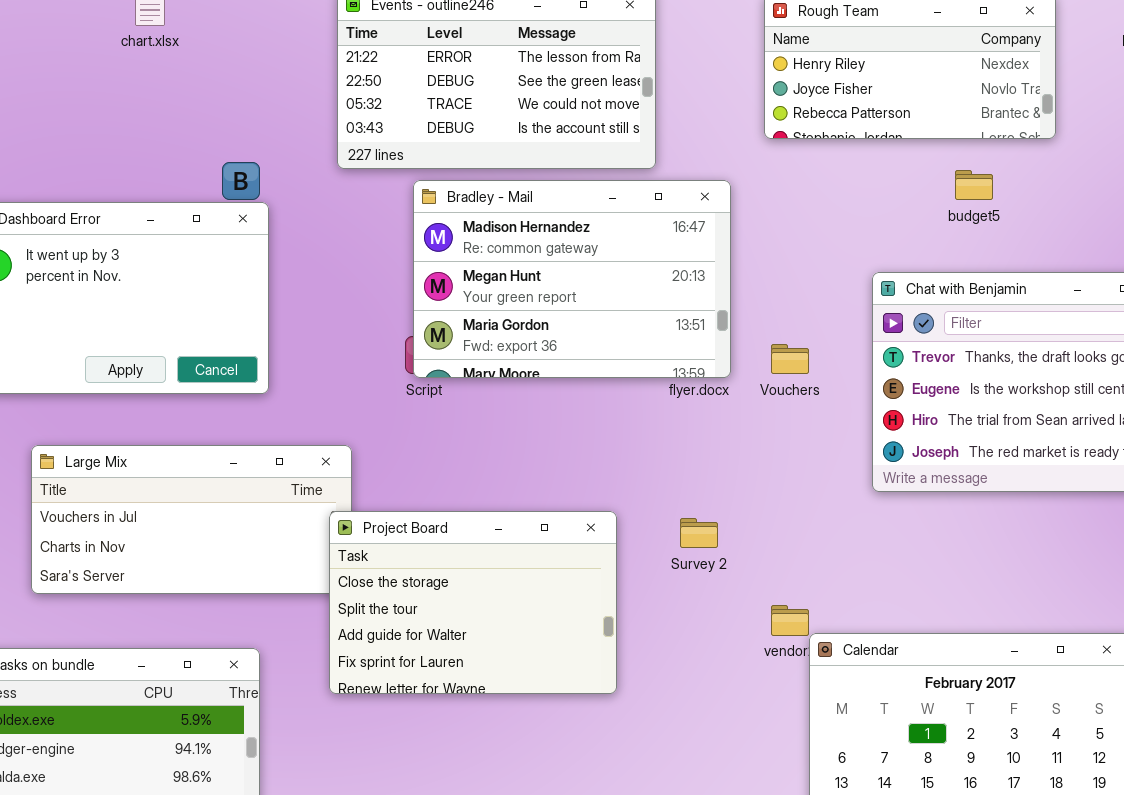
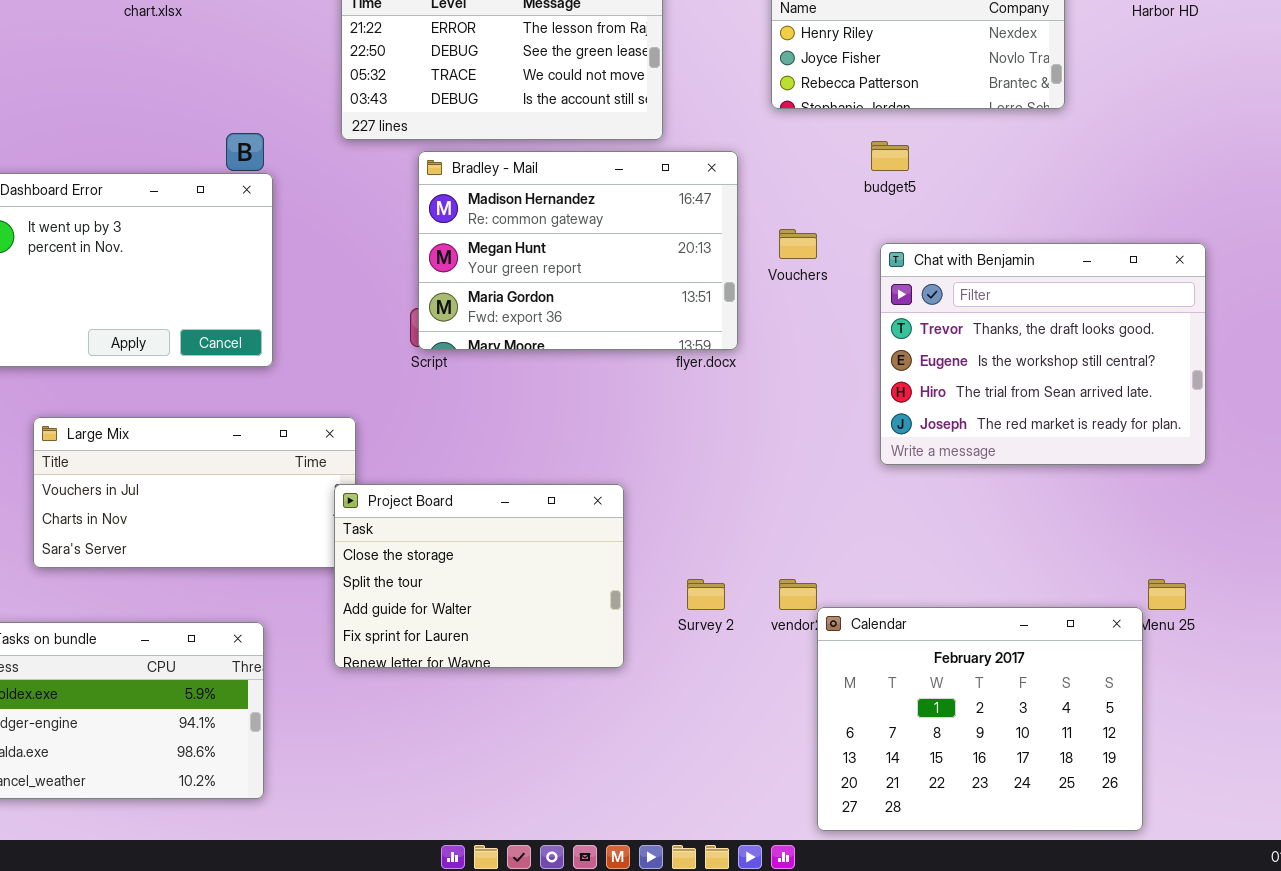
budget5: [955,170,993,200] -> [871,141,909,171], moved
Vouchers: [771,344,809,374] -> [779,229,817,259], moved
Survey 2: [680,518,718,548] -> [687,579,725,610], moved

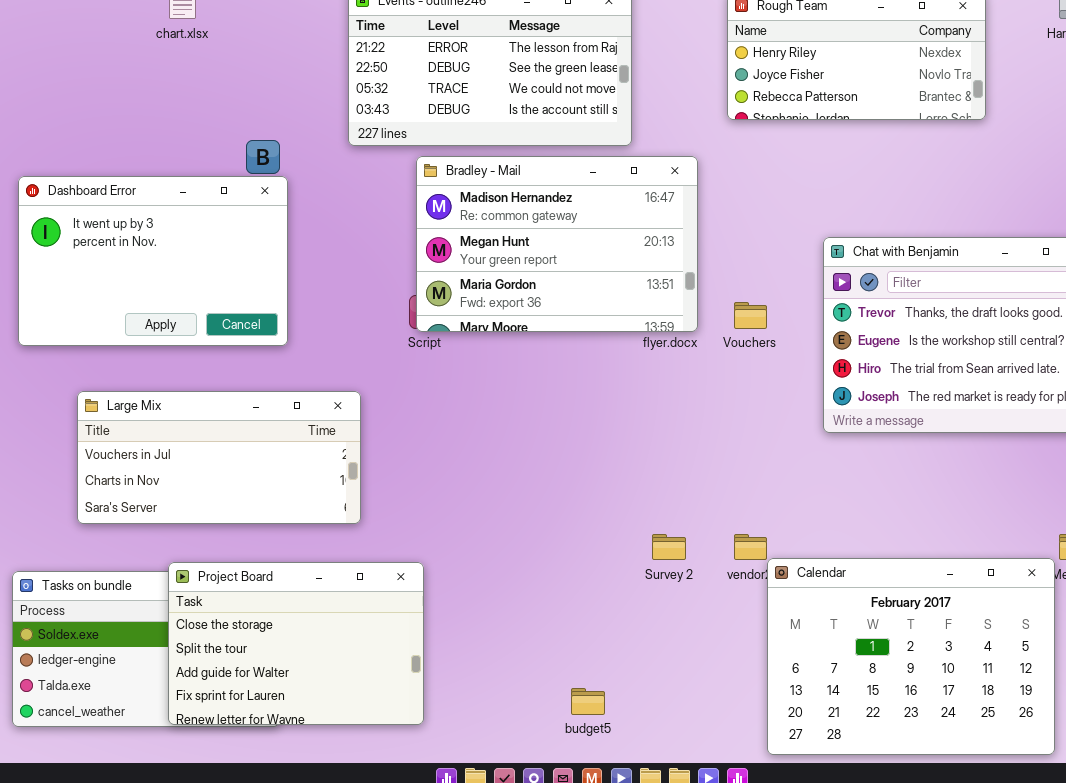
budget5: [871,141,909,171] -> [571,688,605,715], moved
Vouchers: [779,229,817,259] -> [734,302,767,329], moved
Project Board: [334,484,624,668] -> [168,562,424,725], moved

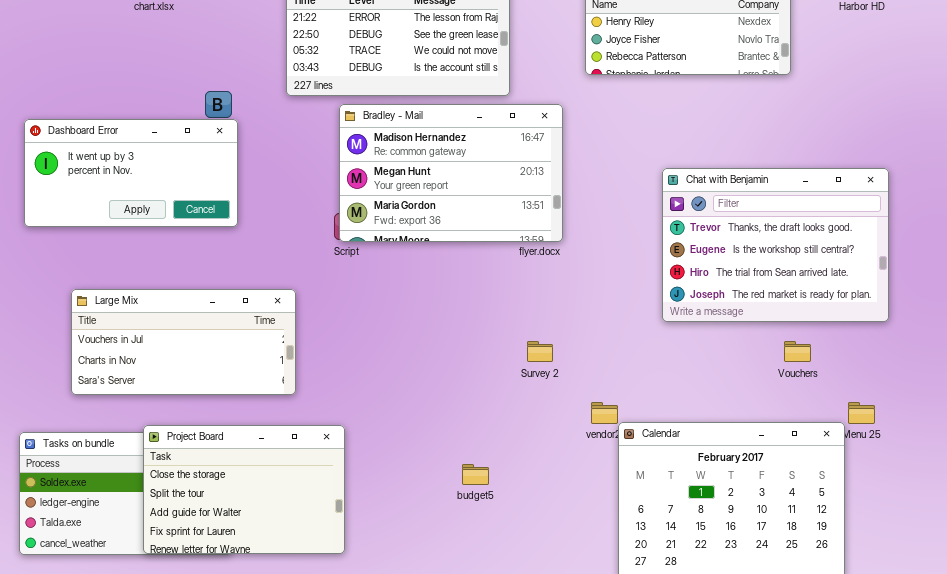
Dashboard Error: [18,176,288,346] -> [24,119,238,227], resized
Vouchers: [734,302,767,329] -> [784,341,811,362], moved
Survey 2: [652,534,686,560] -> [527,341,553,362], moved
budget5: [571,688,605,715] -> [462,464,489,485], moved

